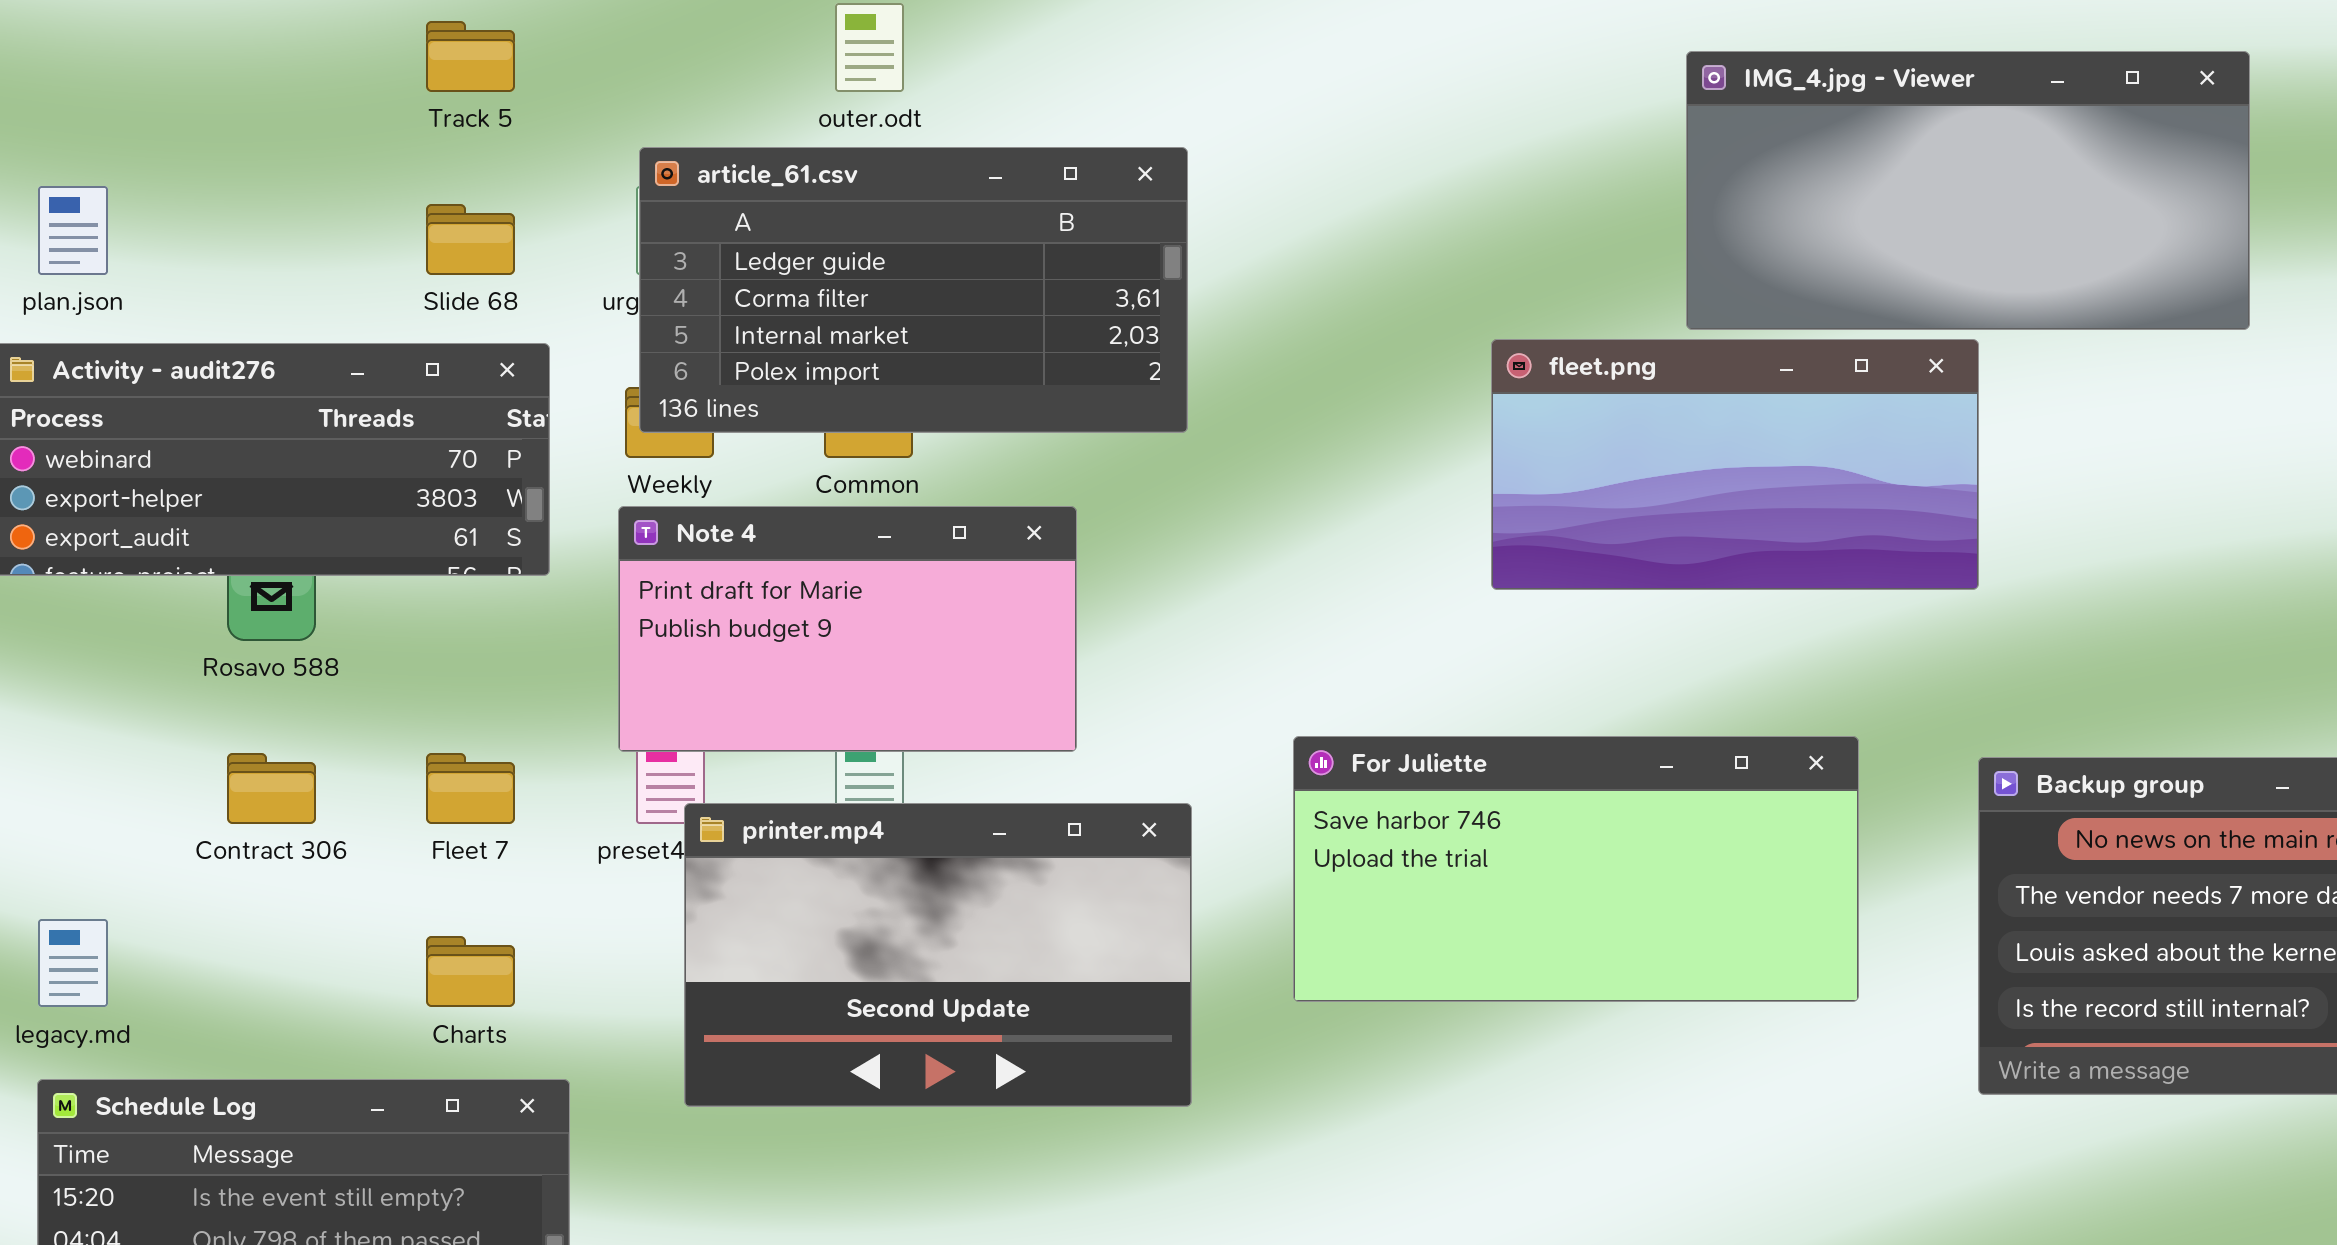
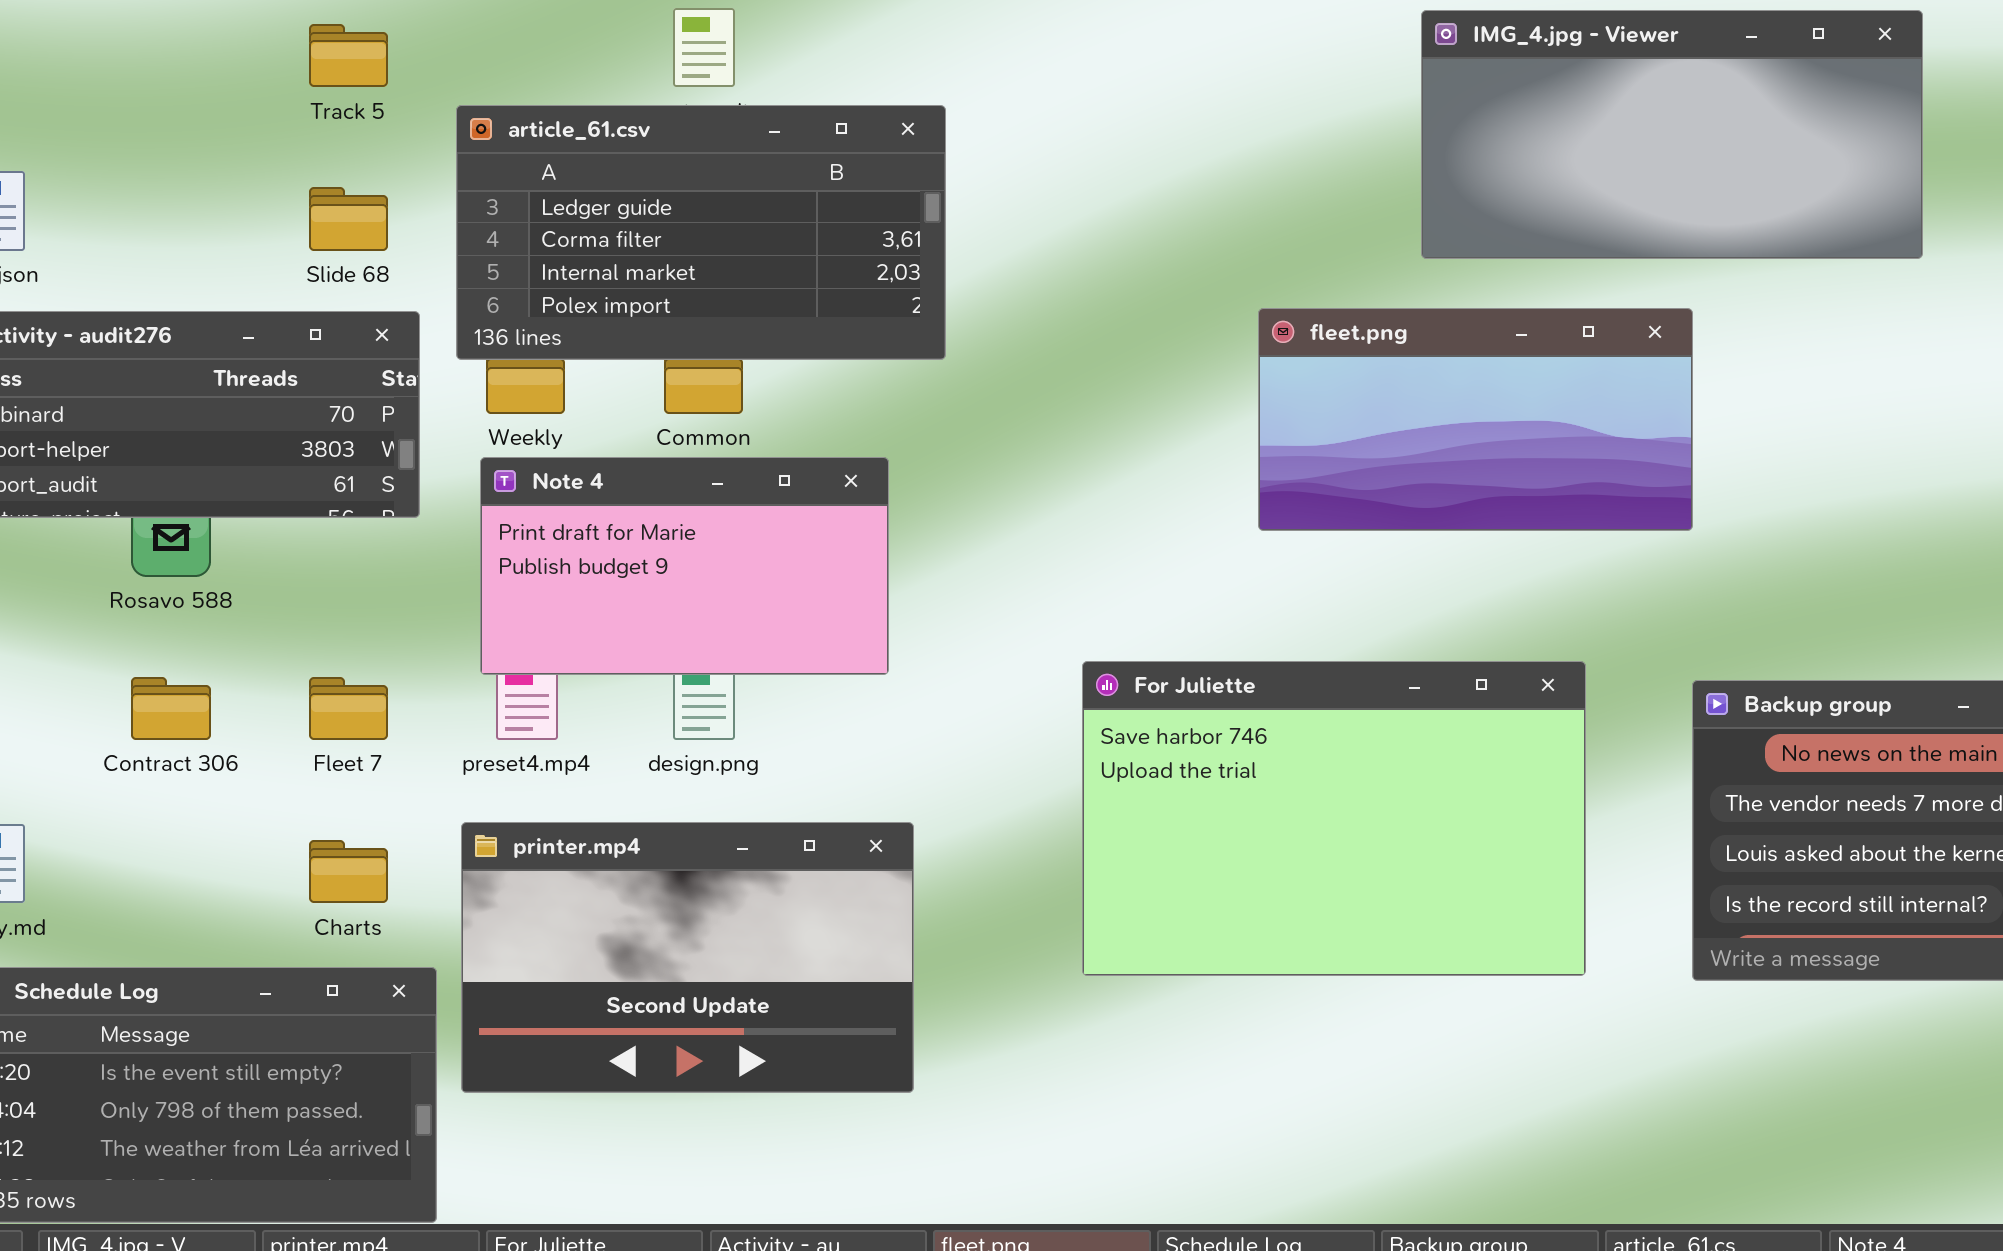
IMG_4.jpg - Viewer: [1686,51,2250,330] -> [1421,10,1923,259], moved
article_61.csv: [639,147,1188,433] -> [456,105,946,360], moved
For Juliette: [1293,736,1859,1002] -> [1082,661,1586,976], resized
printer.mp4: [684,803,1192,1107] -> [461,822,914,1093], moved

